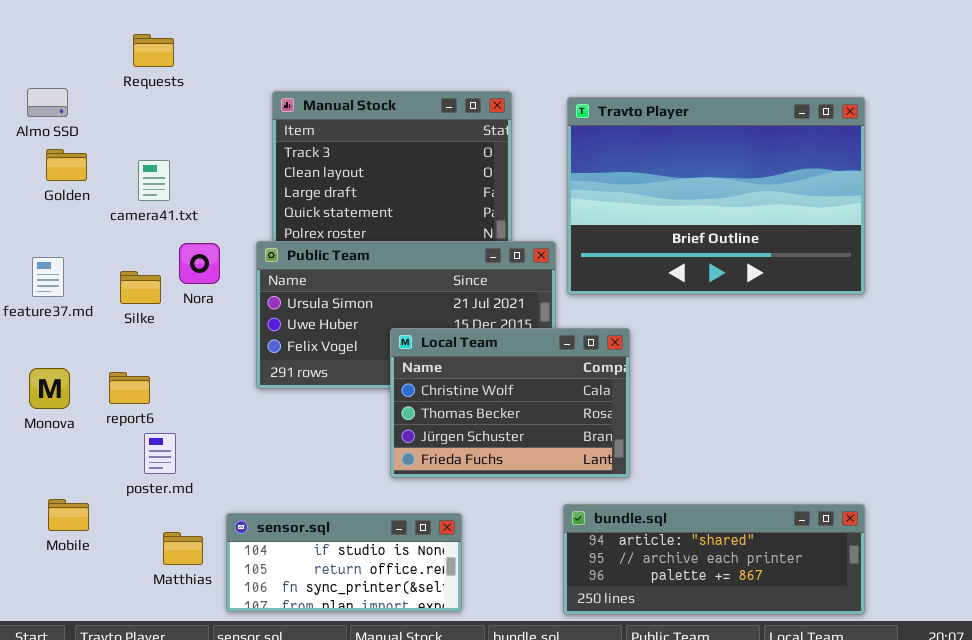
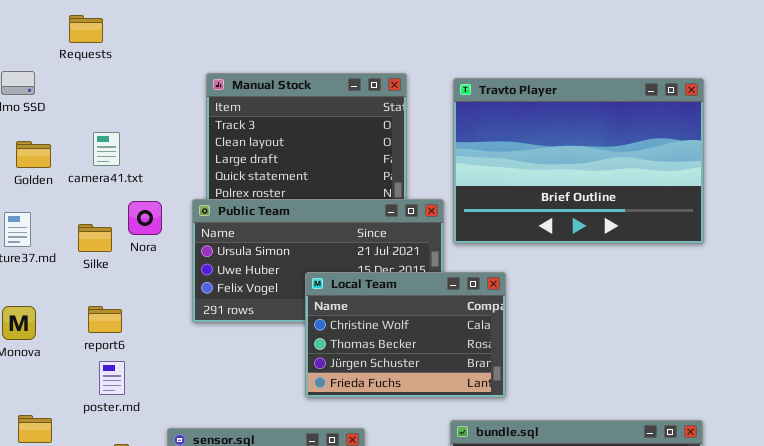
Requests: [133,34,174,67] -> [69,15,103,43], moved
Golden: [46,149,87,181] -> [16,141,51,168], moved
report6: [109,372,150,404] -> [88,306,122,333], moved

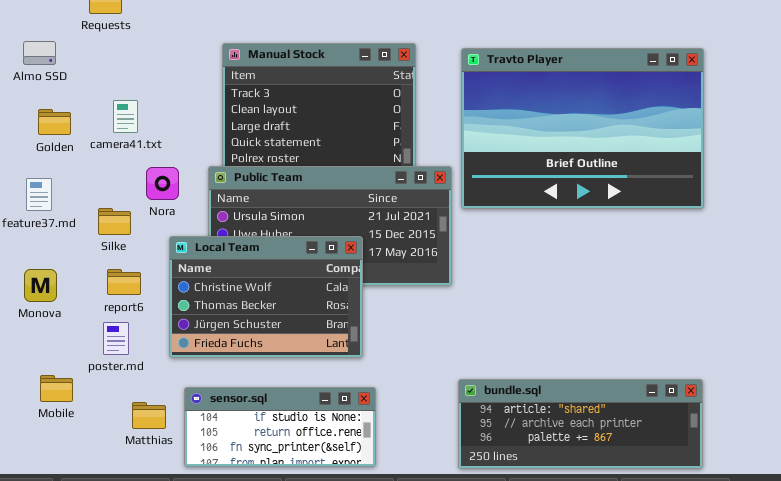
Silke: [78,224,112,252] -> [98,208,131,235], moved
Local Team: [305,272,506,398] -> [169,236,363,358], moved
poster.md: [99,361,125,395] -> [103,322,129,355], moved

